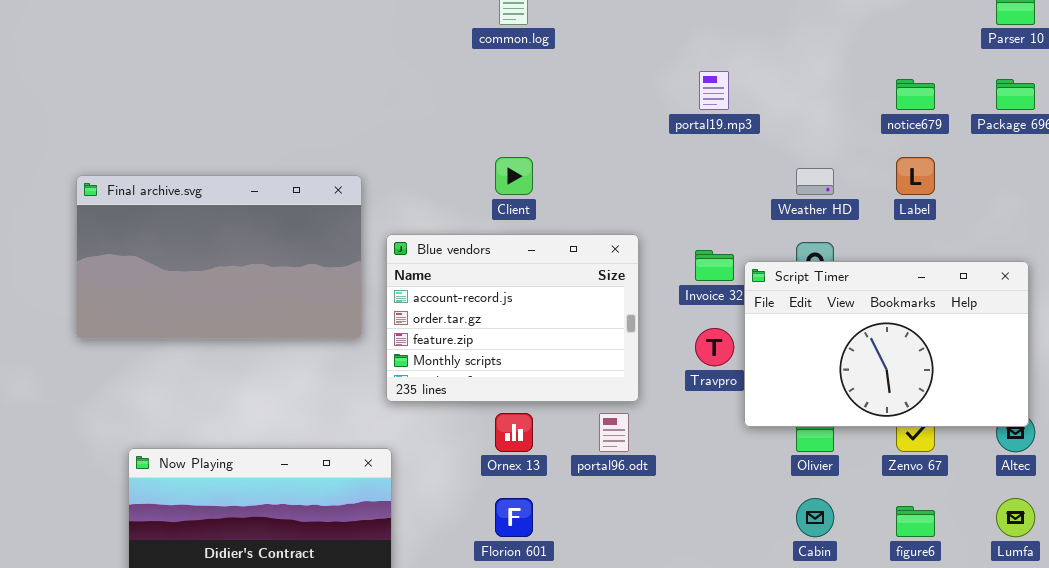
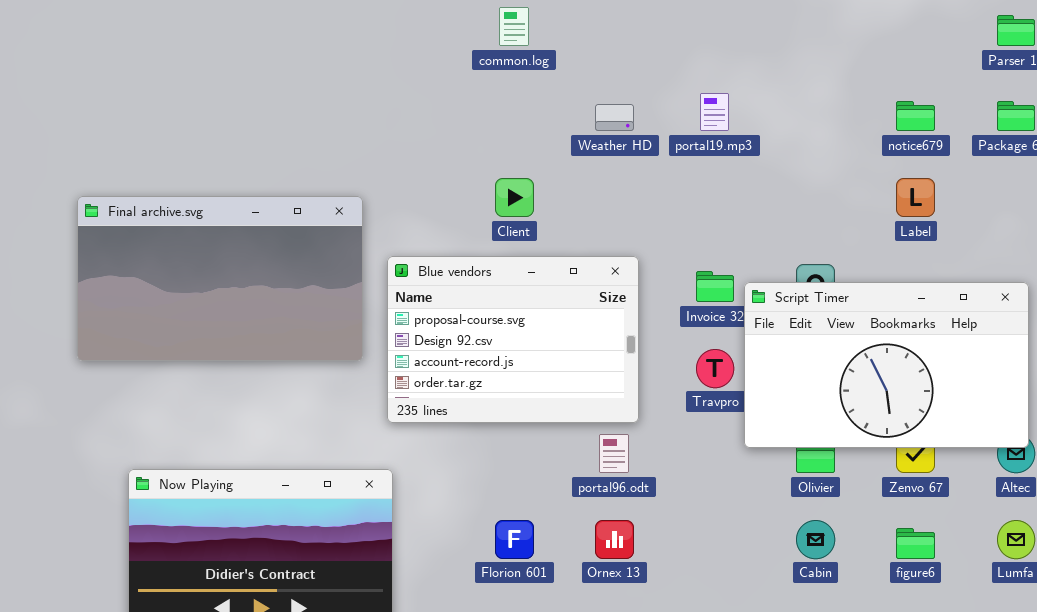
Weather HD: [796,168,834,195] -> [595,104,634,131], moved
Blue vendors: [386,234,639,402] -> [387,256,639,423], scrolled up 2 rows
Ornex 13: [495,413,533,452] -> [595,520,634,559], moved

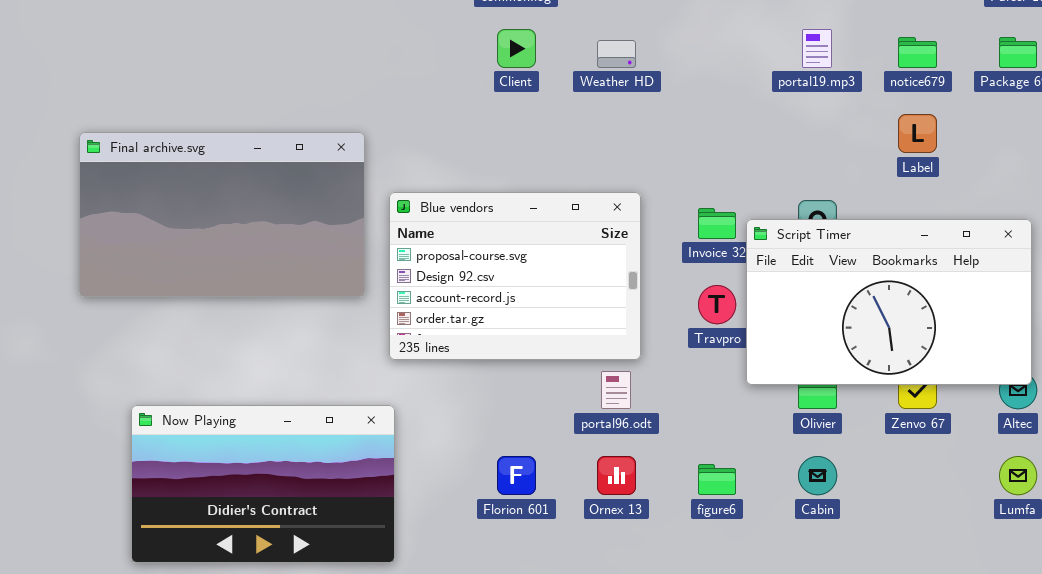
portal19.mp3: [700,93,729,131] -> [802,29,832,68], moved
Client: [495,178,534,217] -> [497,29,536,68], moved
figure6: [896,528,935,559] -> [698,464,736,495], moved

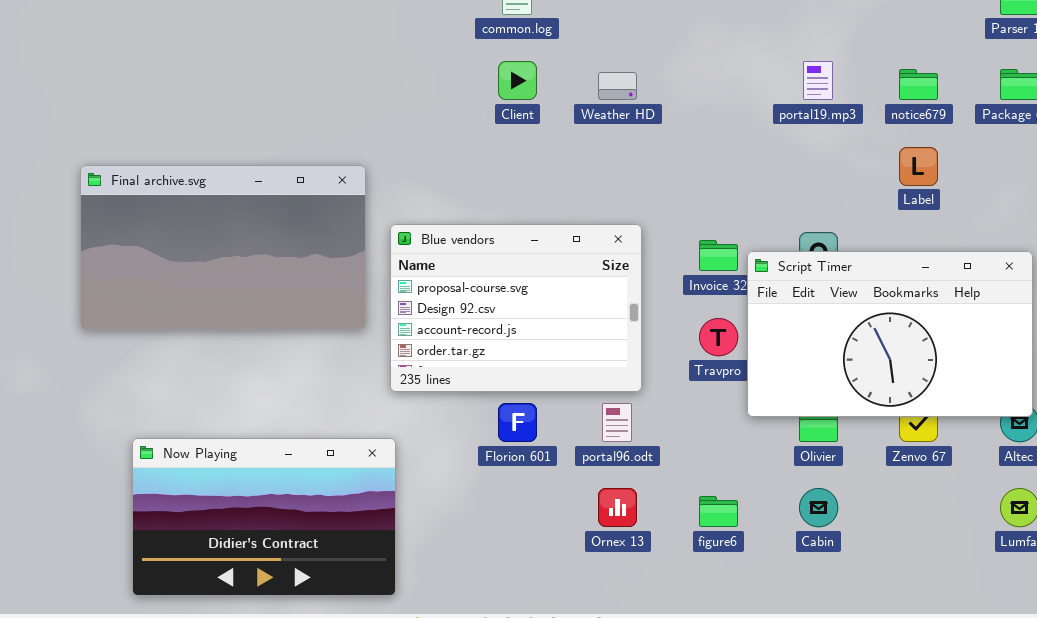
Florion 601: [497,456,536,495] -> [498,403,537,442], moved

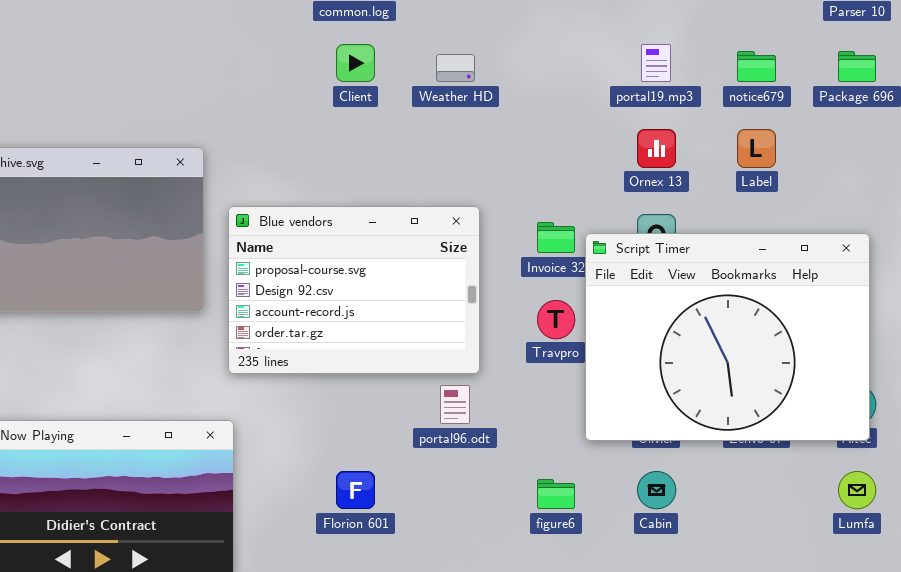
Script Timer: [747,251,1033,417] -> [585,233,870,441], resized
Florion 601: [498,403,537,442] -> [336,471,375,509], moved
Ornex 13: [598,488,637,527] -> [637,129,676,168], moved

